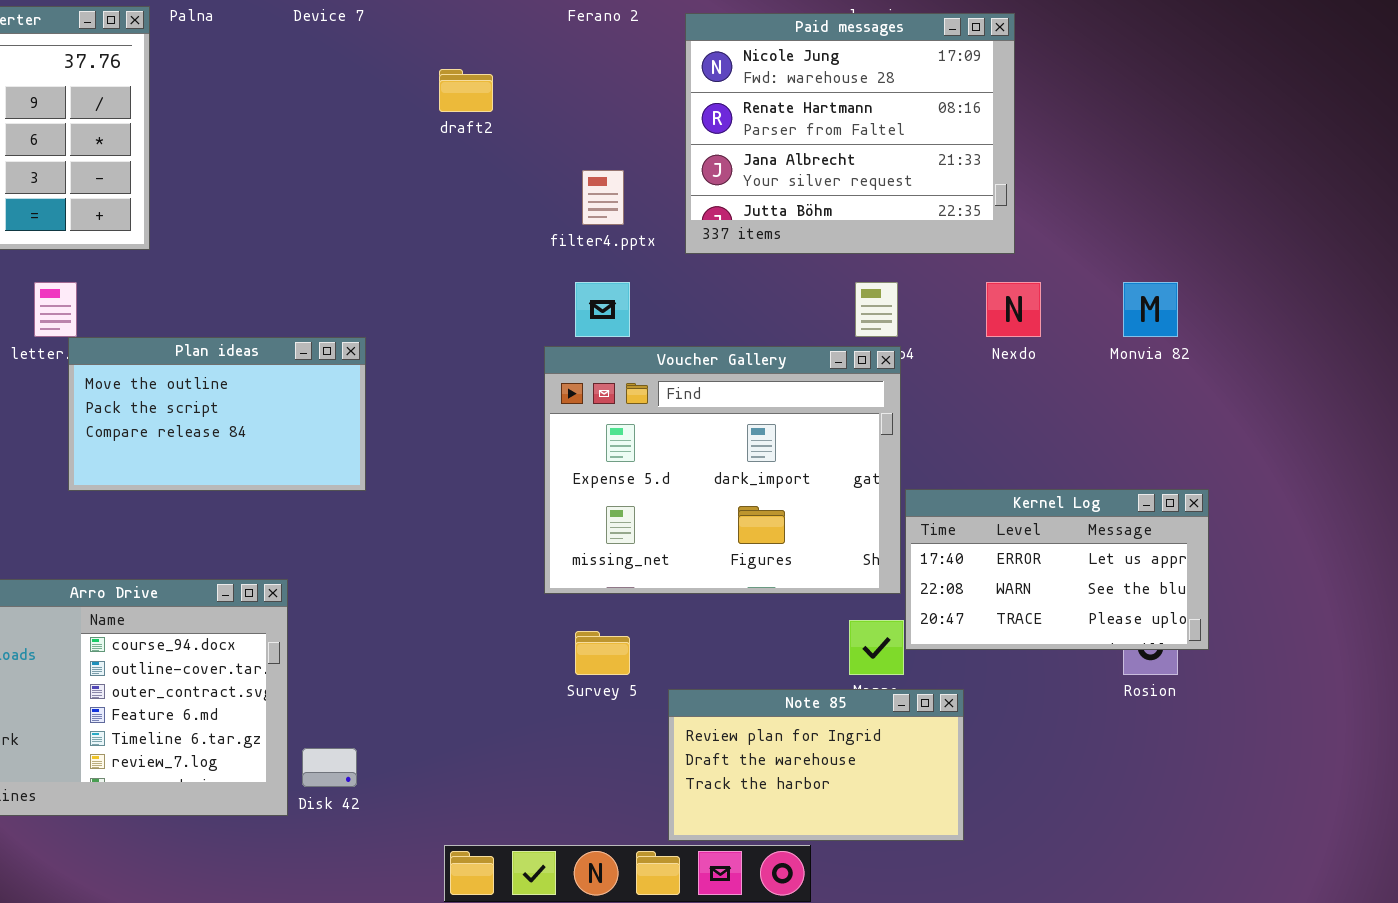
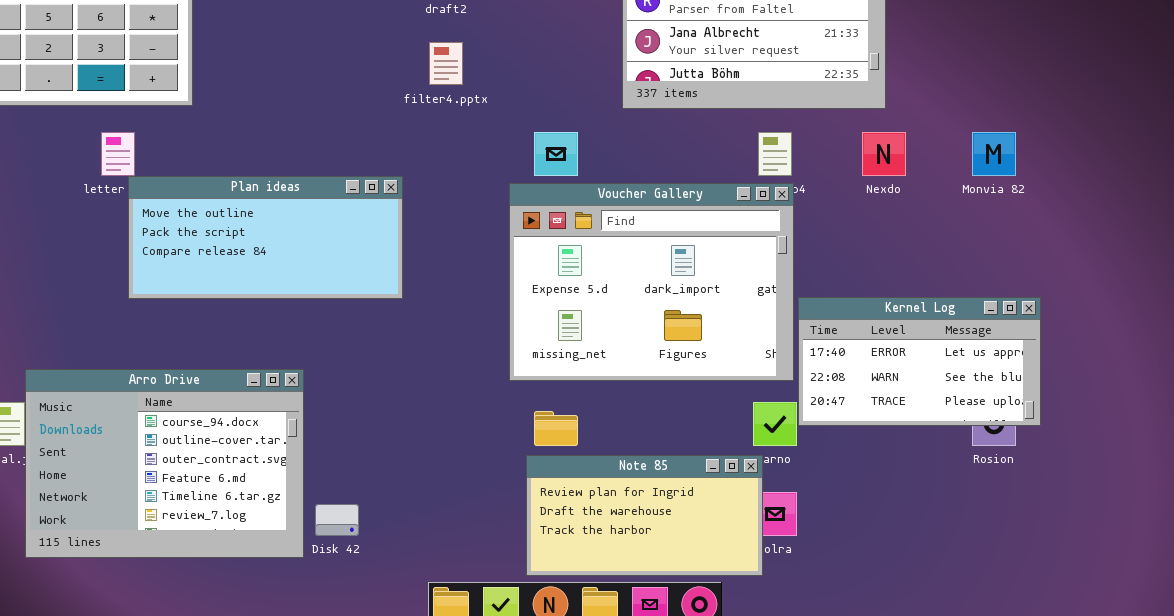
filter4.pptx: [582,170,624,225] -> [429,42,463,85], moved
Plan ideas: [68,337,366,491] -> [128,176,403,299], resized
Note 85: [668,689,964,841] -> [526,455,763,576], moved

